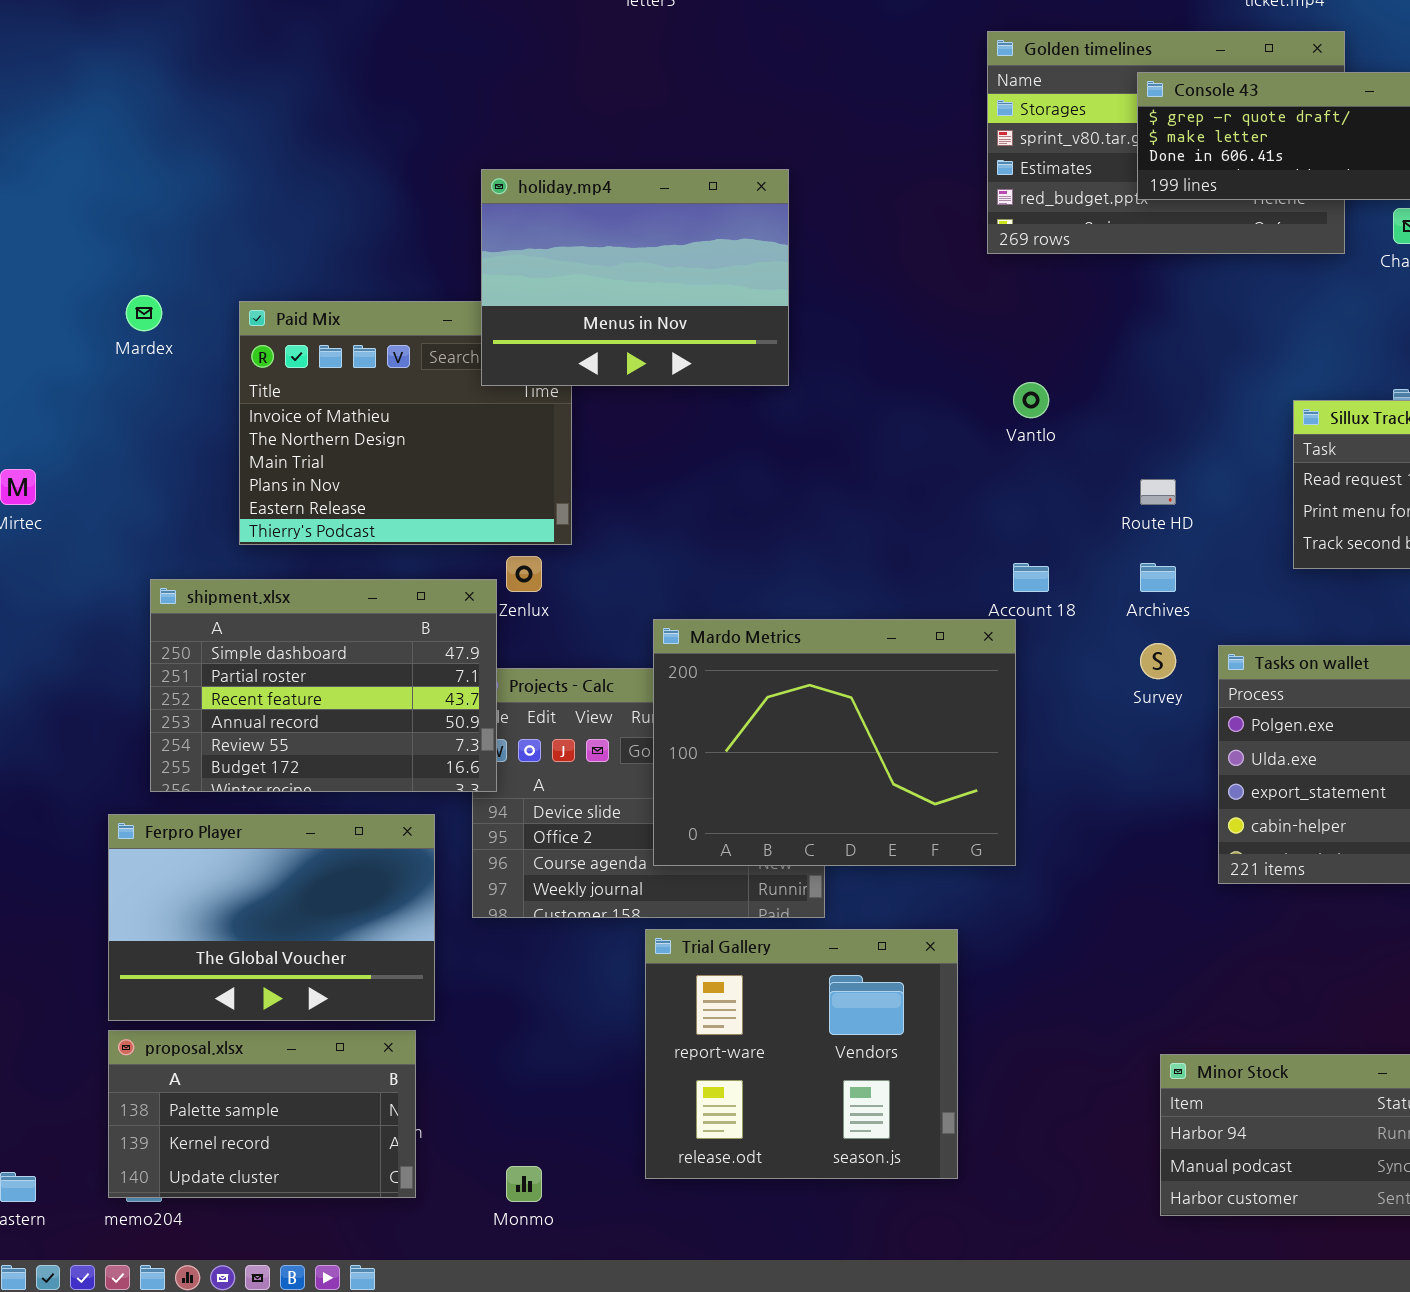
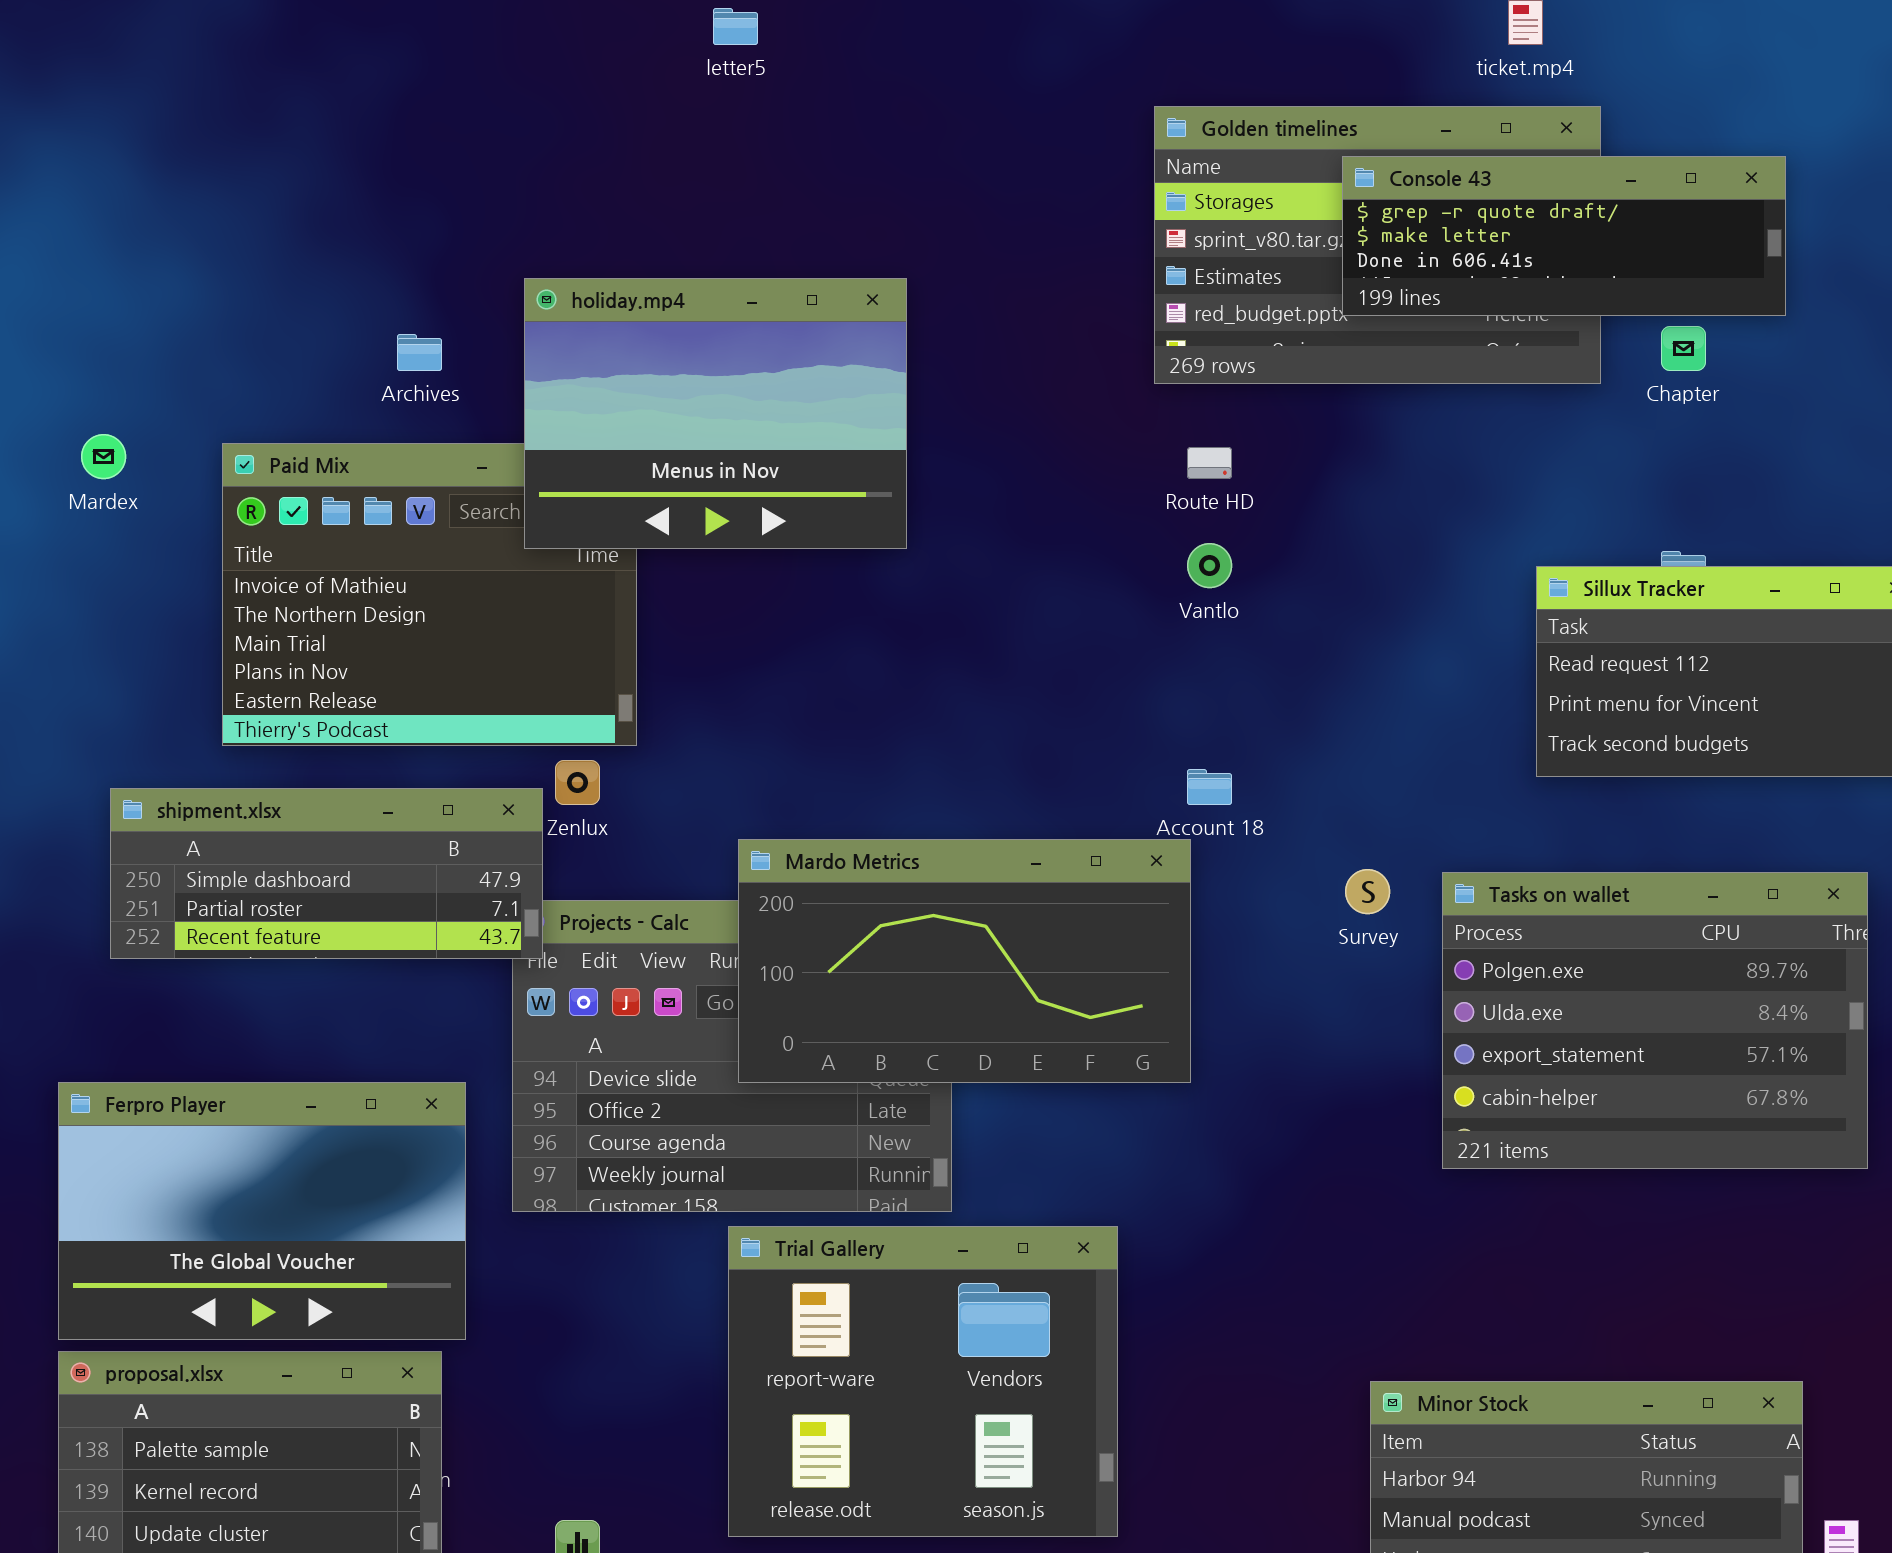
Route HD: [1140,479,1176,505] -> [1187,447,1232,479], moved
Archives: [1140,563,1176,592] -> [397,334,442,371], moved
shipment.xlsx: [150,579,497,792] -> [110,788,543,959], resized
Mardo Metrics: [653,619,1016,866] -> [738,839,1191,1083], resized

